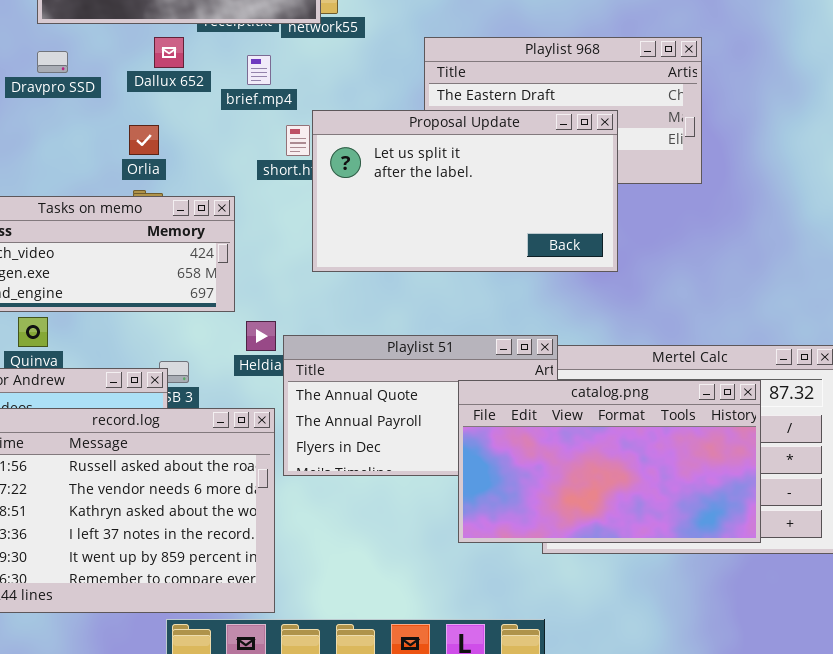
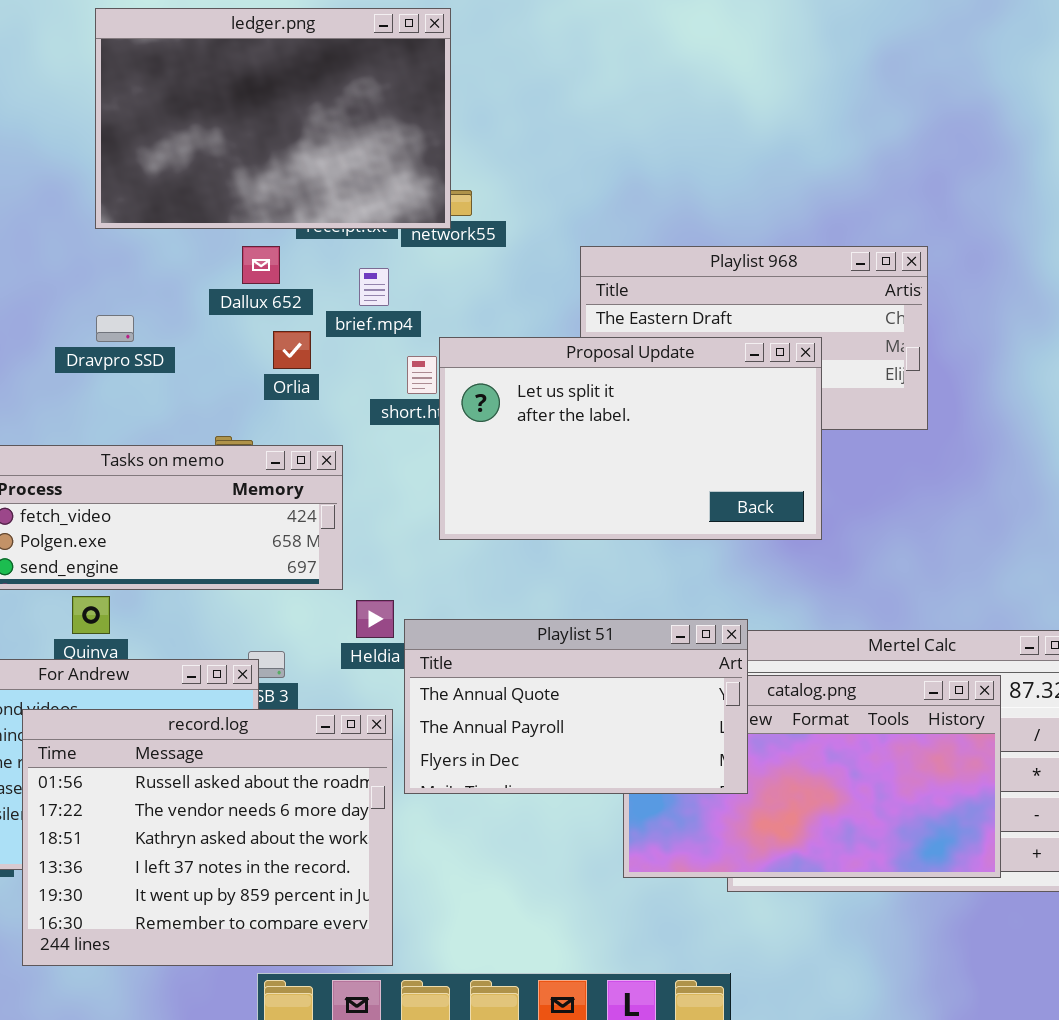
Dravpro SSD: [37,51,68,73] -> [96,315,134,342], moved
Orlia: [129,125,159,155] -> [273,331,311,369], moved
Playlist 51: [283,335,558,476] -> [404,619,748,794], raised

